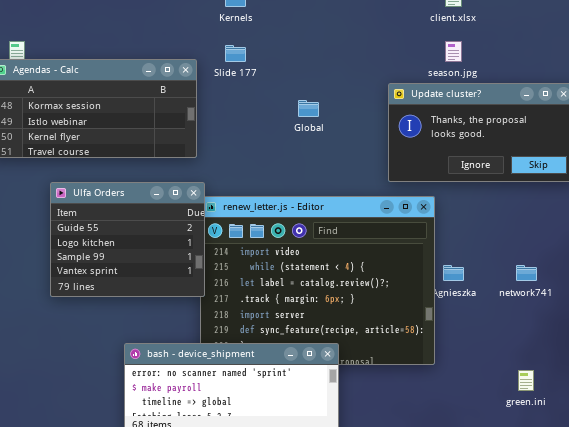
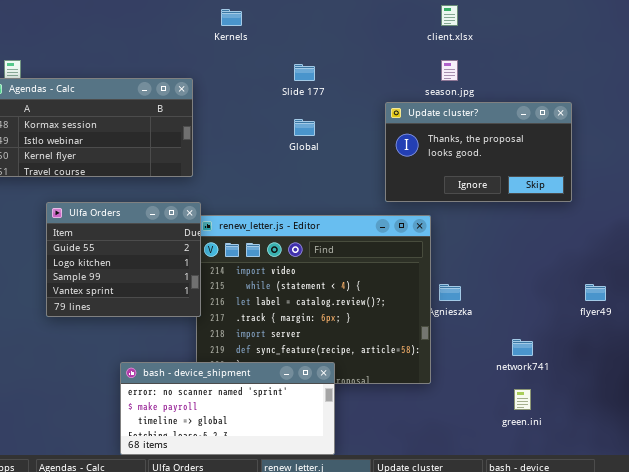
Slide 177: [225,45,246,62] -> [294,64,315,81], moved
network741: [516,265,537,281] -> [512,339,533,356], moved

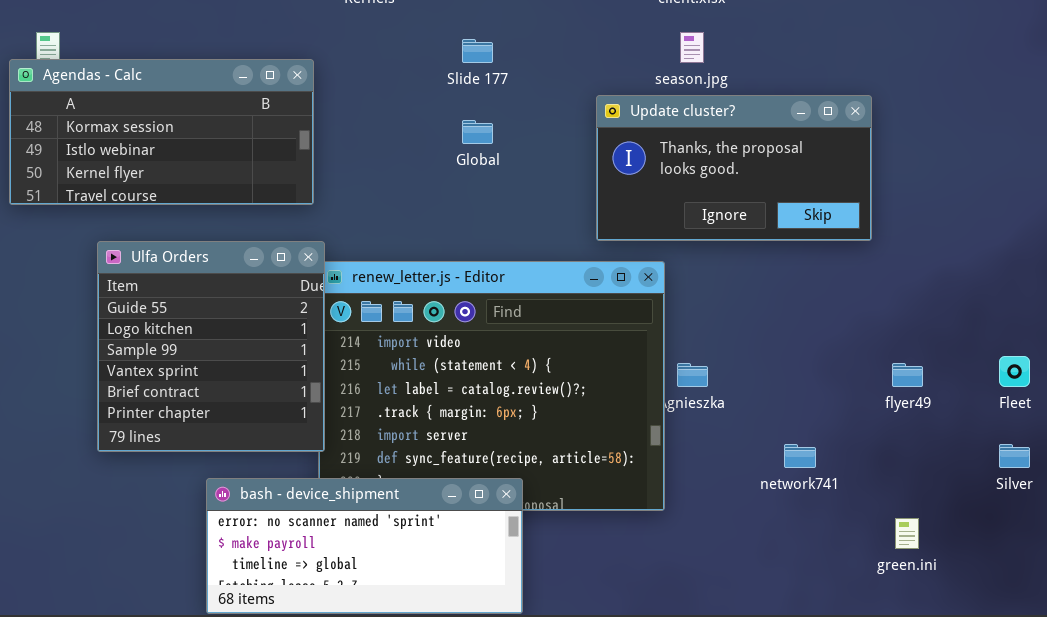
Ulfa Orders: [46,202,201,317] -> [97,241,325,452], resized
green.ini: [514,389,531,410] -> [895,518,919,549], moved

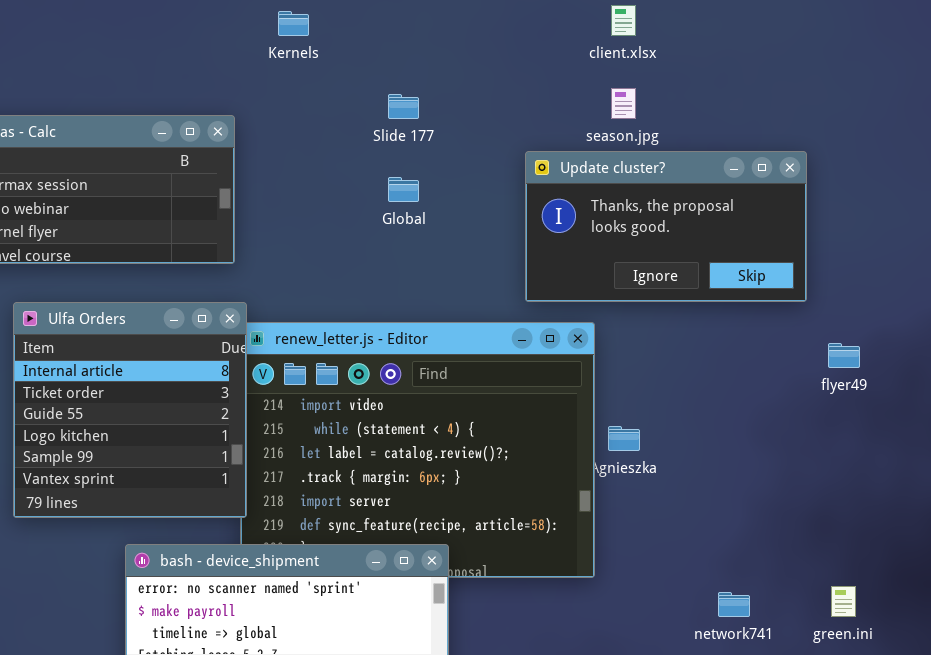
Ulfa Orders: [97,241,325,452] -> [13,302,247,518], scrolled up 2 rows
flyer49: [892,363,923,387] -> [828,343,860,368], moved
network741: [784,444,816,468] -> [718,592,750,617], moved

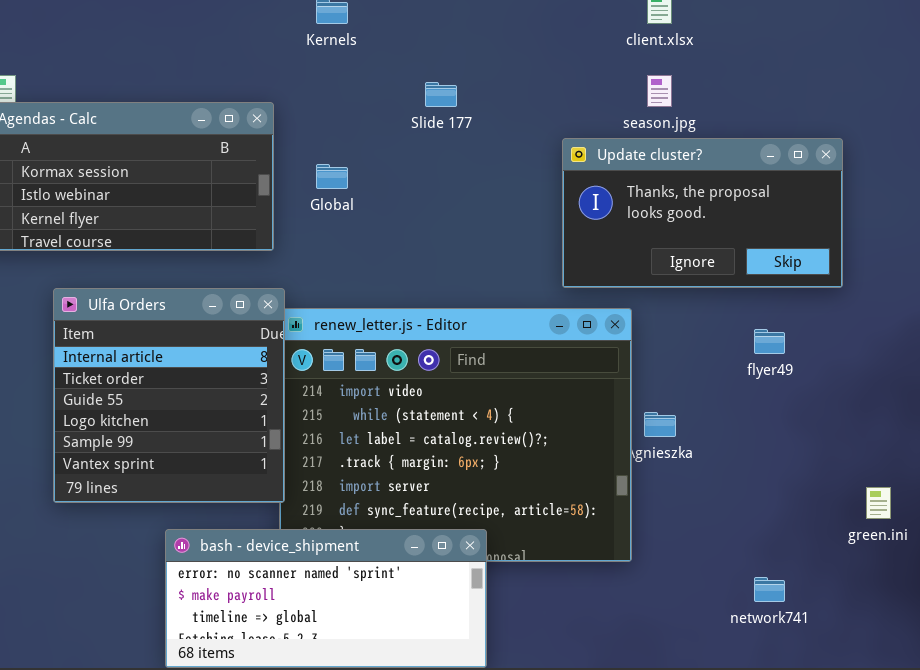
Global: [388,177,419,202] -> [316,164,348,189], moved
flyer49: [828,343,860,368] -> [754,329,785,354], moved
green.ini: [831,586,856,617] -> [866,487,891,519], moved

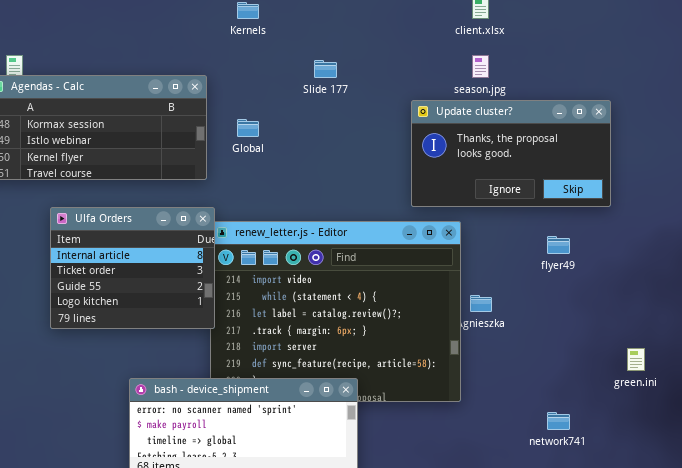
Ulfa Orders: [53,288,285,503] -> [50,207,215,329], resized

